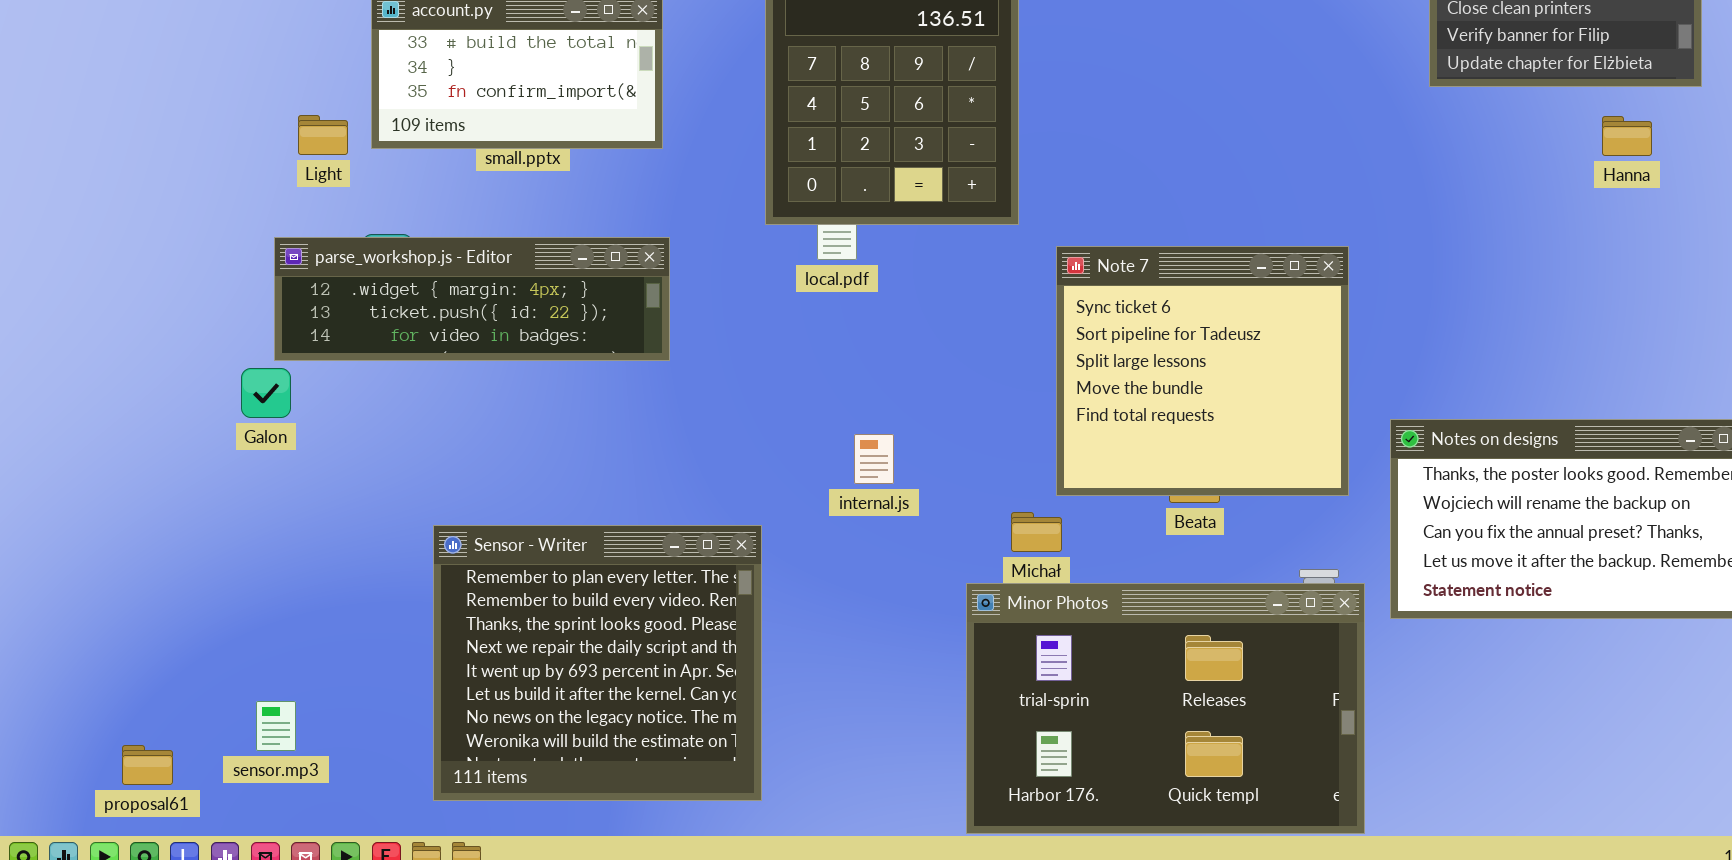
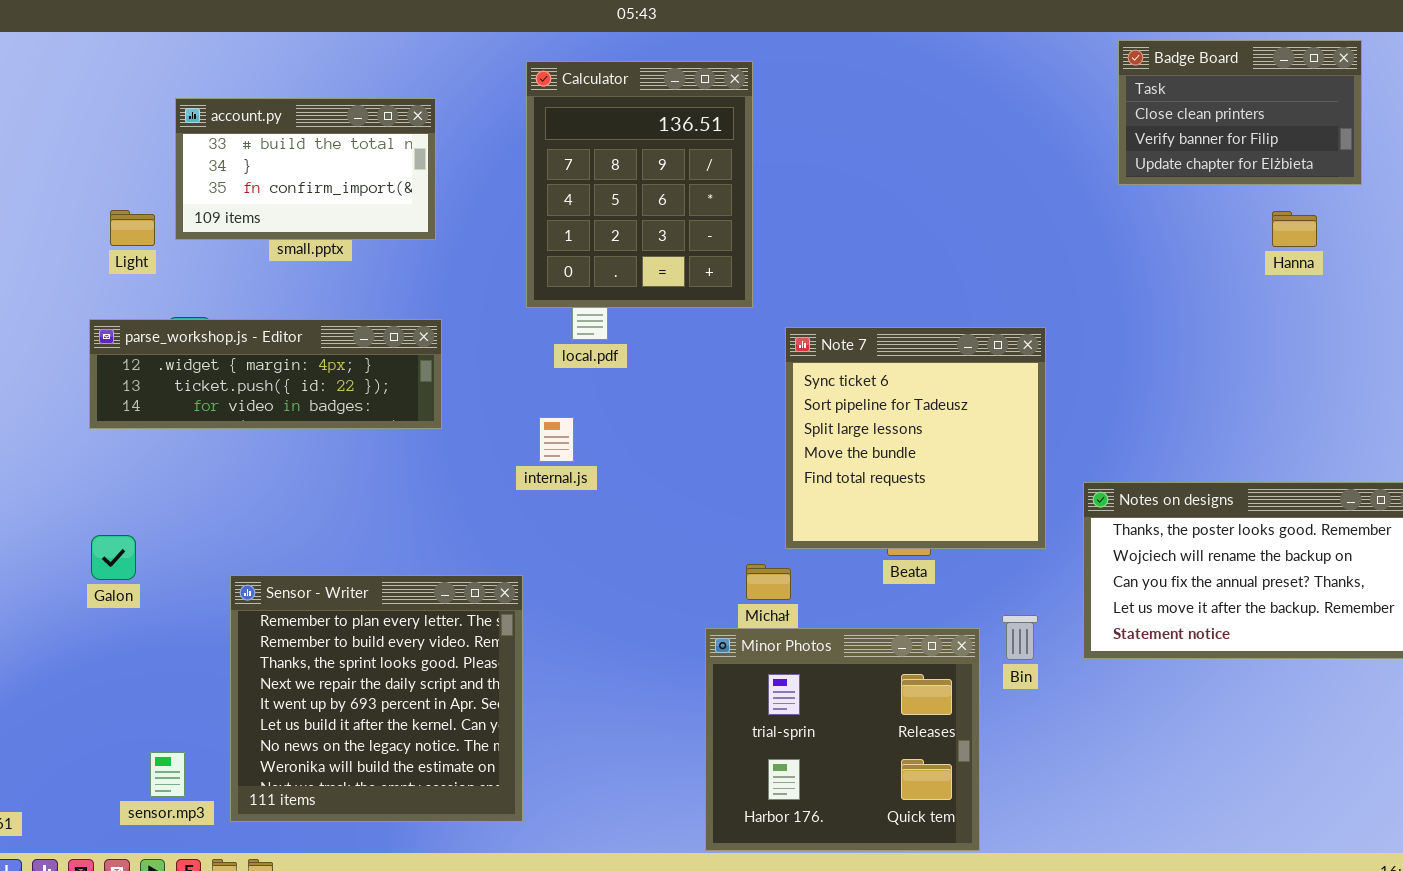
Galon: [241,368,291,418] -> [91,535,136,580], moved
internal.js: [854,434,894,484] -> [539,417,574,462], moved
Minor Photos: [966,583,1365,834] -> [705,628,980,851], resized
sensor.mp3: [256,701,296,751] -> [150,752,185,797], moved

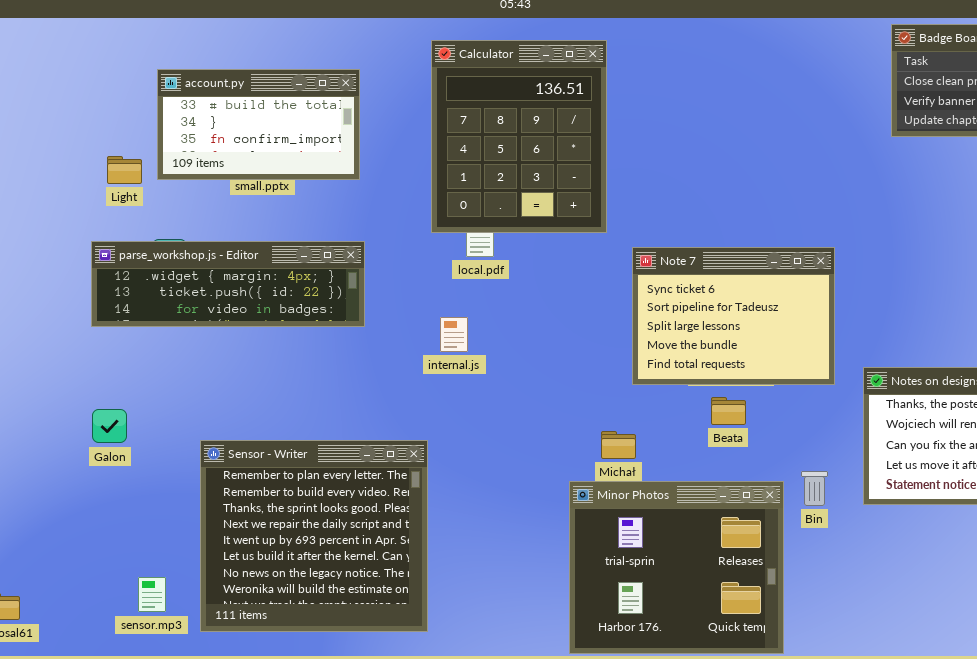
Note 7: [785,327,1046,549] -> [632,247,835,385], resized

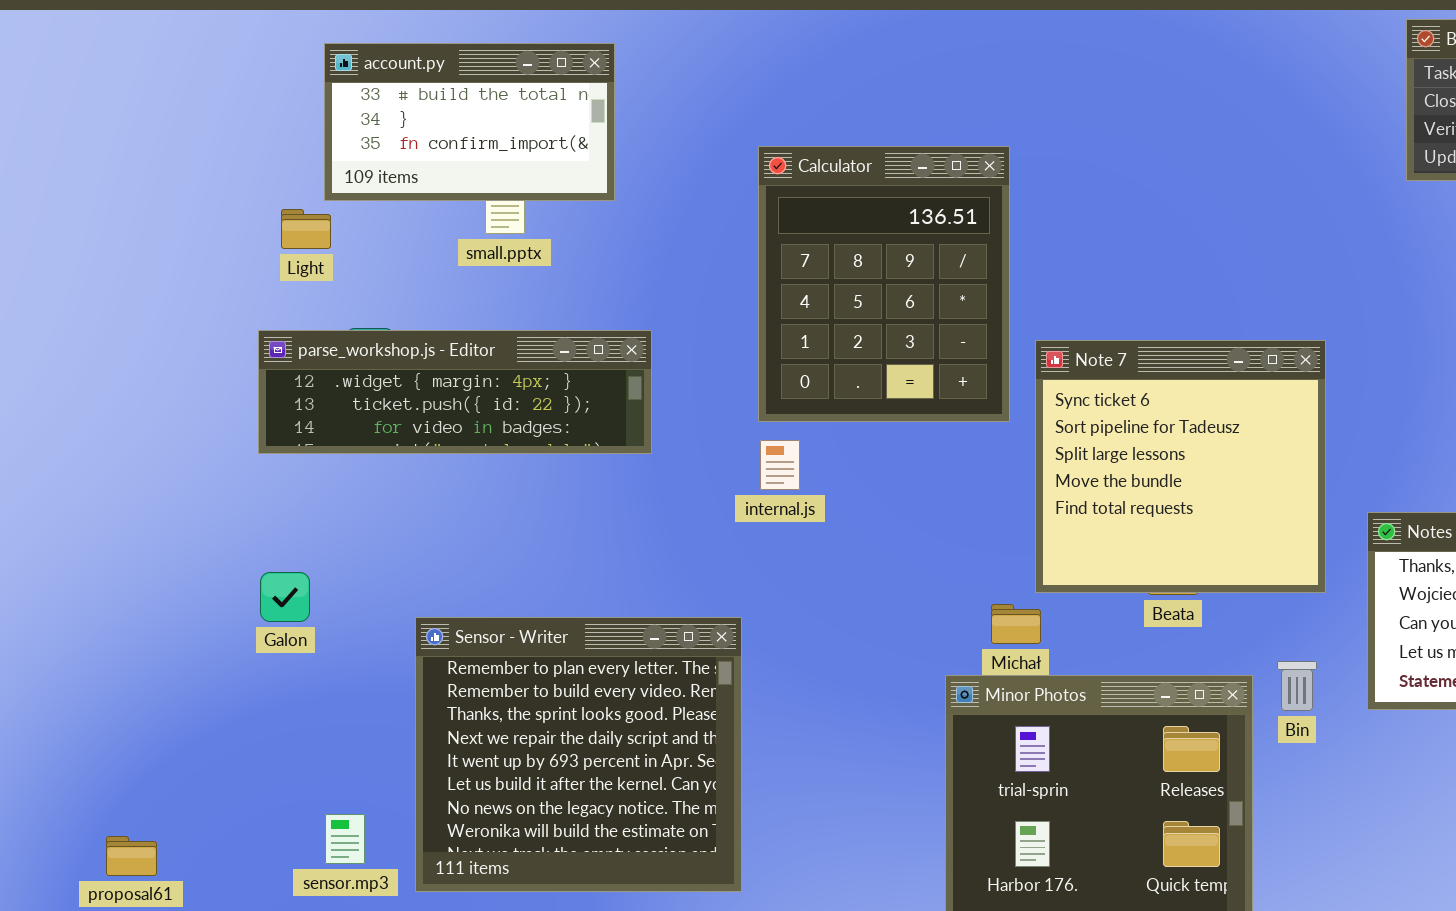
Calculator: [431,40,607,233] -> [758,146,1010,422], moved
account.py: [157,69,360,180] -> [324,43,615,201], moved
Note 7: [632,247,835,385] -> [1035,340,1326,593], resized

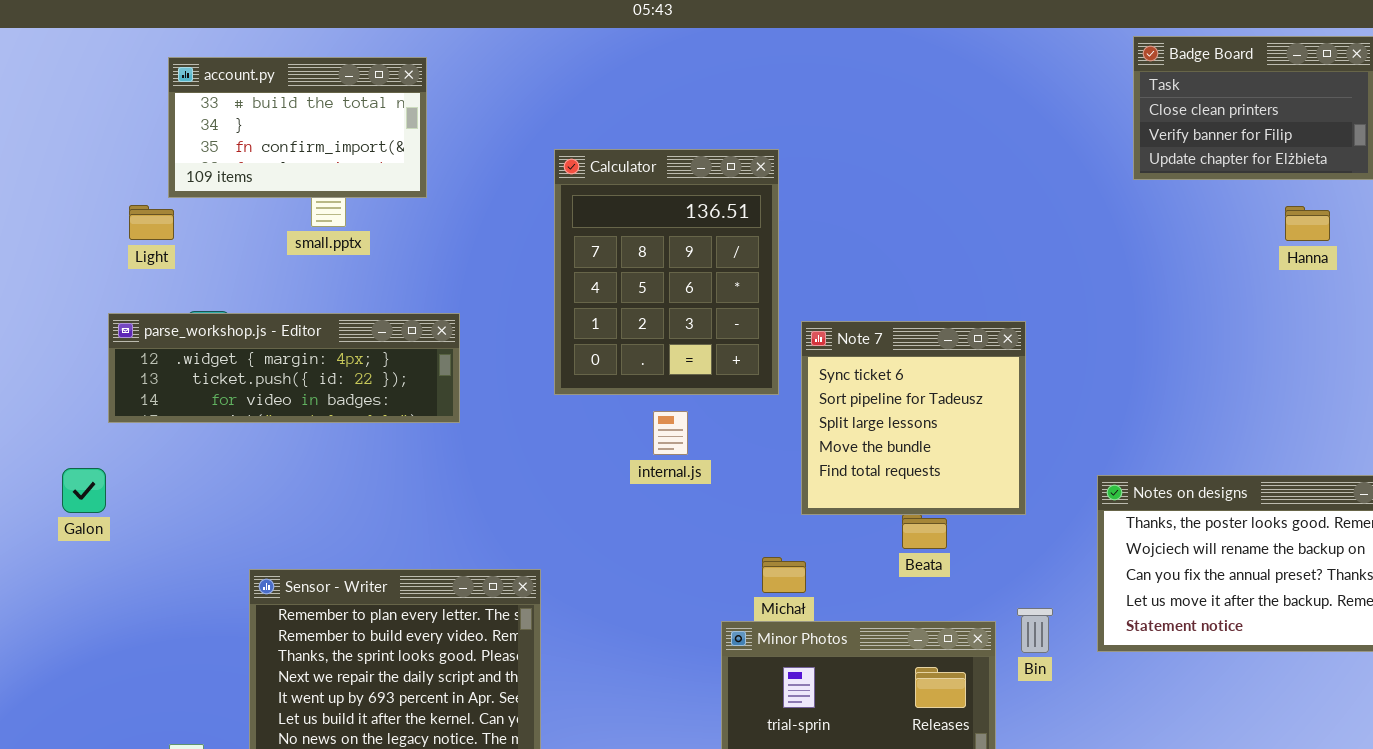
Note 7: [1035,340,1326,593] -> [801,321,1026,515], resized
internal.js: [760,440,800,490] -> [653,411,688,455], moved
Galon: [260,572,310,622] -> [62,468,106,513], moved

